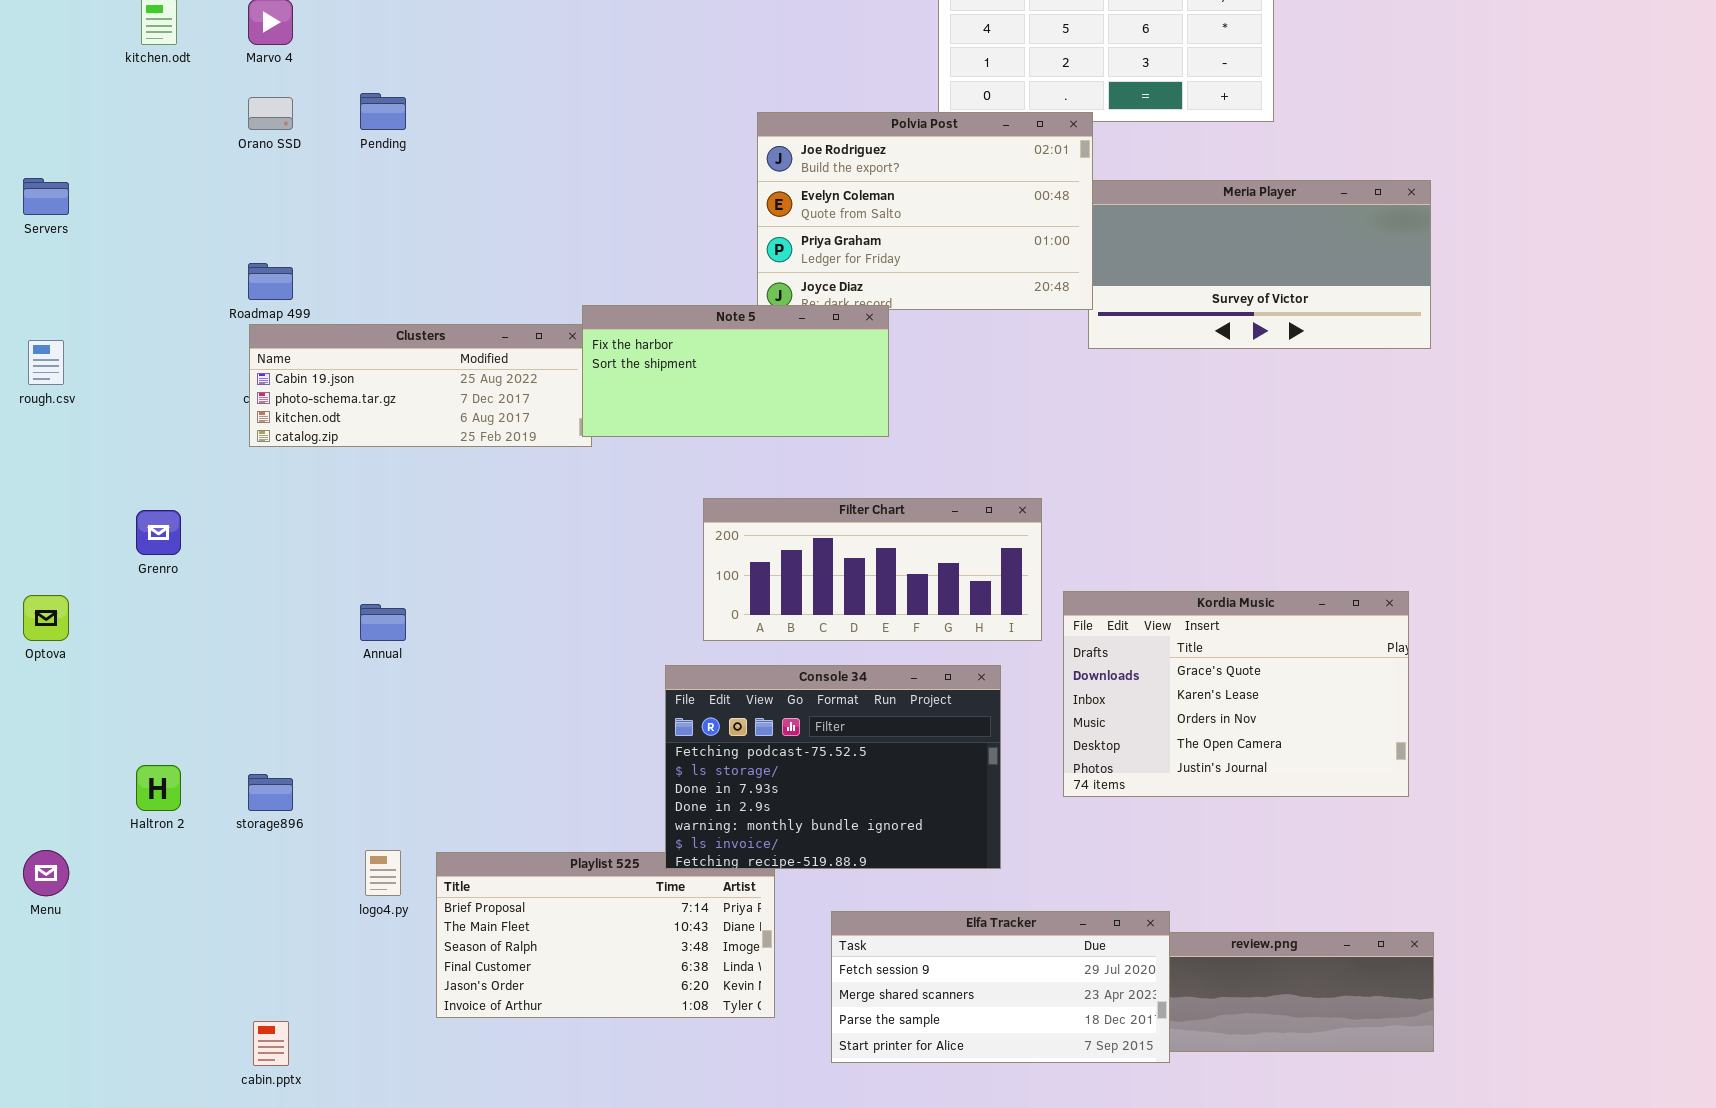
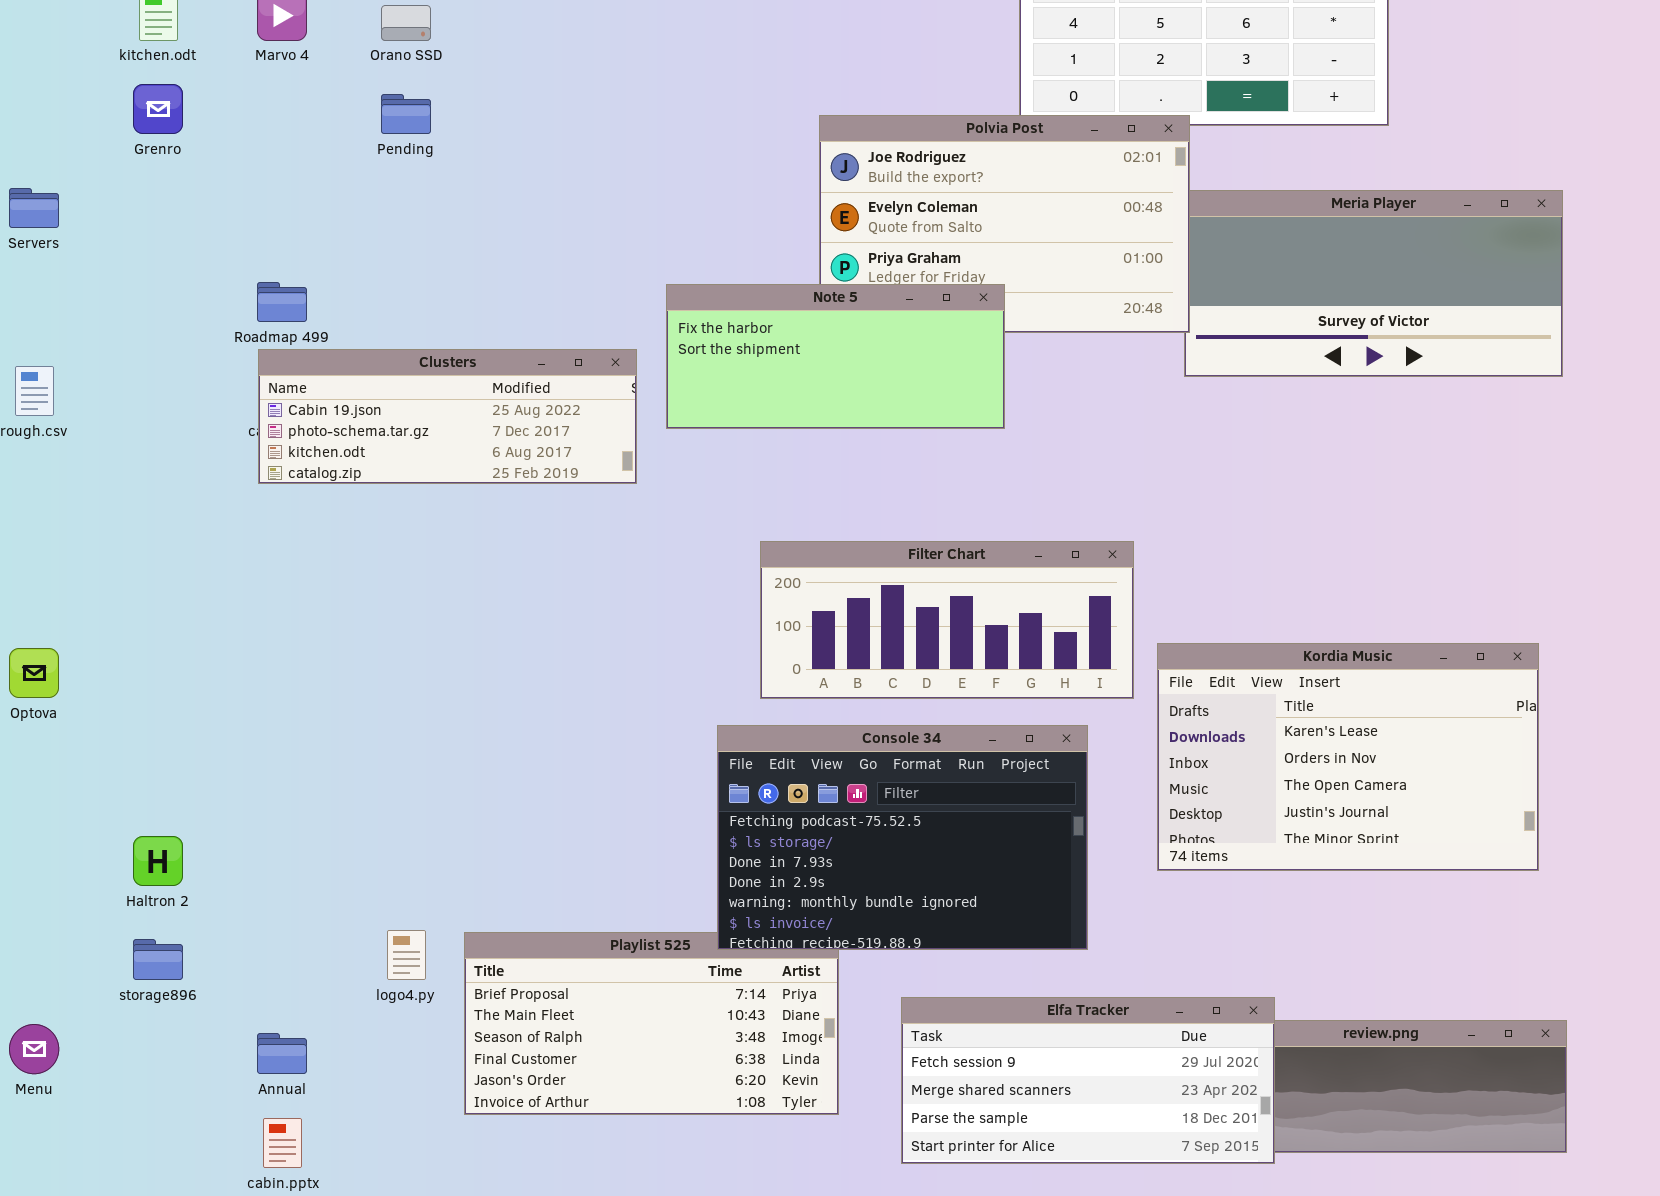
Orano SSD: [248,97,293,130] -> [381,5,431,41], moved
Note 5: [582,305,889,437] -> [666,284,1005,429], moved
Grenro: [136,510,181,555] -> [133,84,183,134], moved
Kordia Music: [1063,591,1409,797] -> [1157,643,1539,871], scrolled down 1 row
Annual: [360,604,406,641] -> [257,1033,307,1074], moved
storage896: [248,774,293,811] -> [133,939,183,980], moved
Menu: [23,850,69,896] -> [9,1024,59,1074], moved

